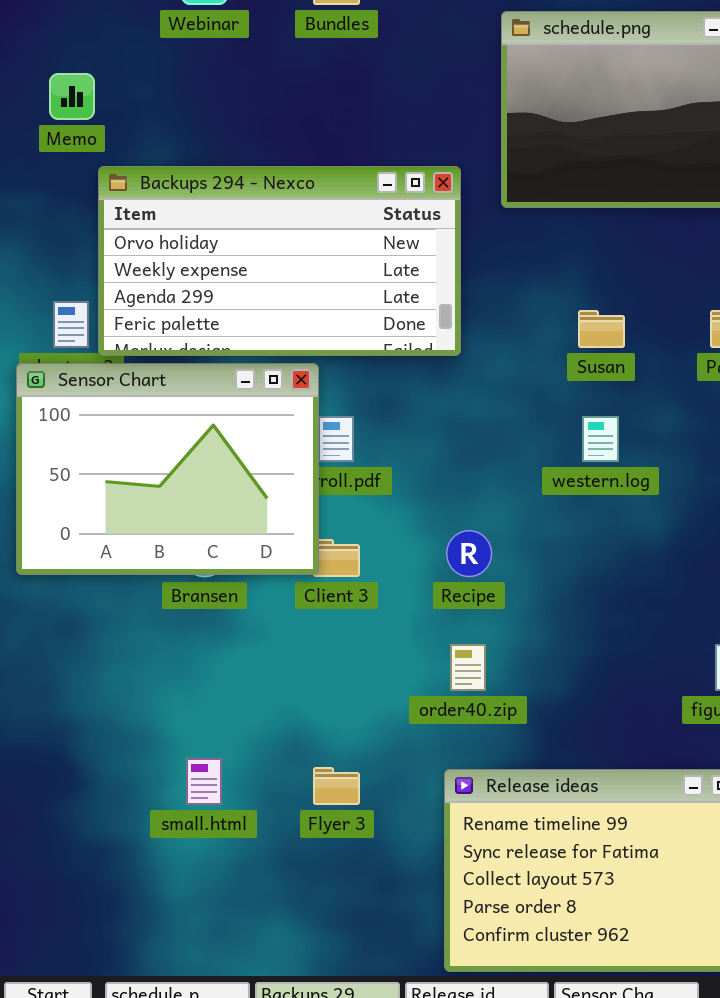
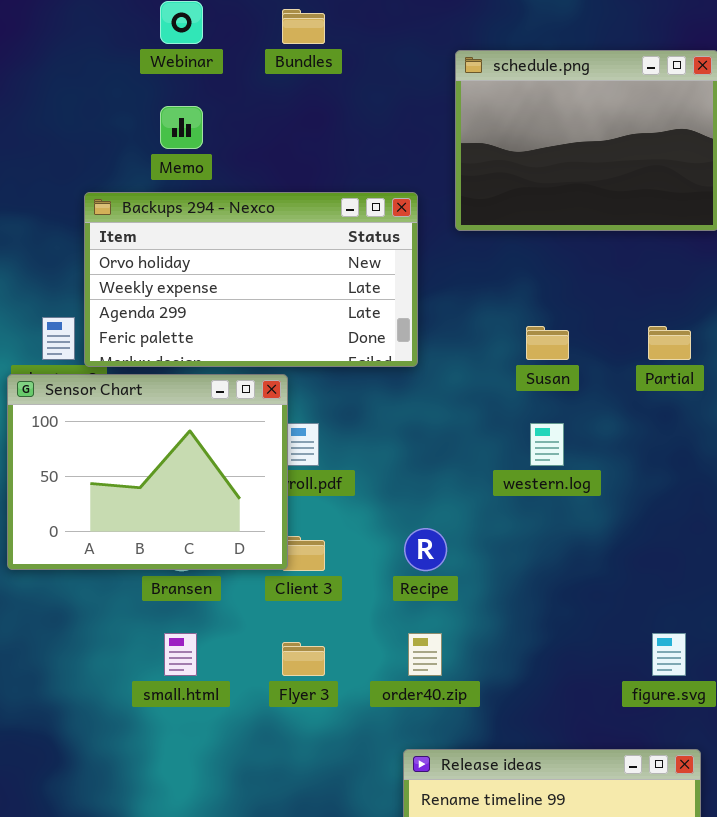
Memo: [49,73,95,120] -> [160,106,203,149], moved
small.html: [186,758,222,805] -> [164,633,197,676], moved
Flyer 3: [313,767,360,805] -> [282,642,325,676], moved

